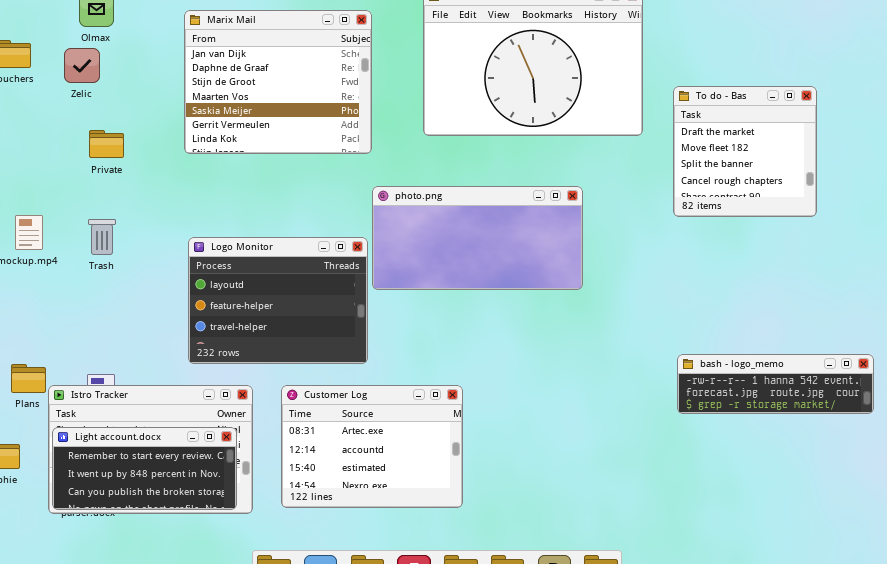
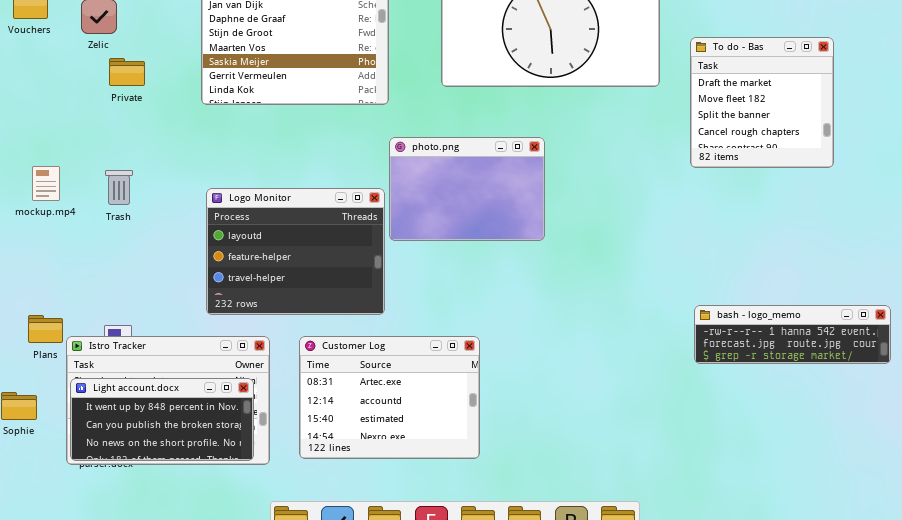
Private: [89,130,124,158] -> [109,58,145,86], moved
photo.png: [372,186,583,290] -> [389,137,545,241], resized
Light account.docx: [52,427,237,510] -> [70,378,254,461], scrolled down 1 row

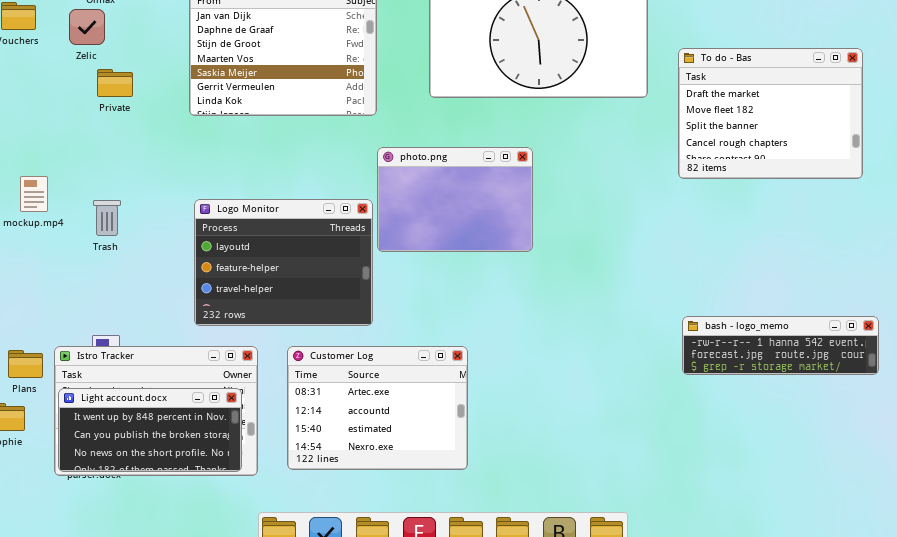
To do - Bas: [690,37,834,168] -> [678,48,863,179], resized
Trash: [105,170,133,205] -> [93,200,121,236], moved
Plans: [28,315,63,343] -> [8,350,43,378], moved

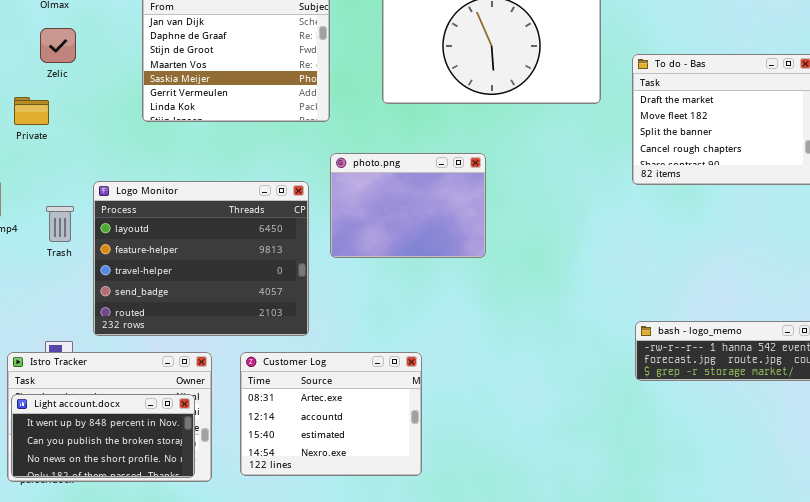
Zelic: [69,9,105,45] -> [40,28,76,63], moved
Private: [97,69,133,97] -> [14,97,49,125], moved
Logo Monitor: [194,199,373,326] -> [93,181,309,336], moved, resized

